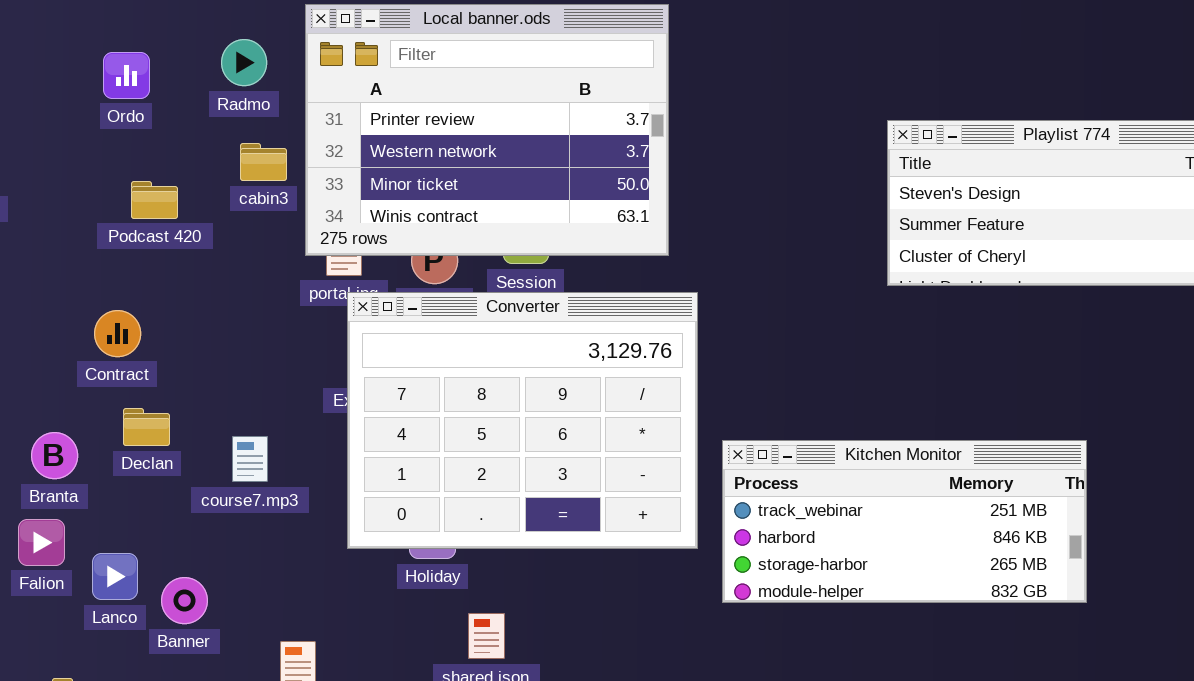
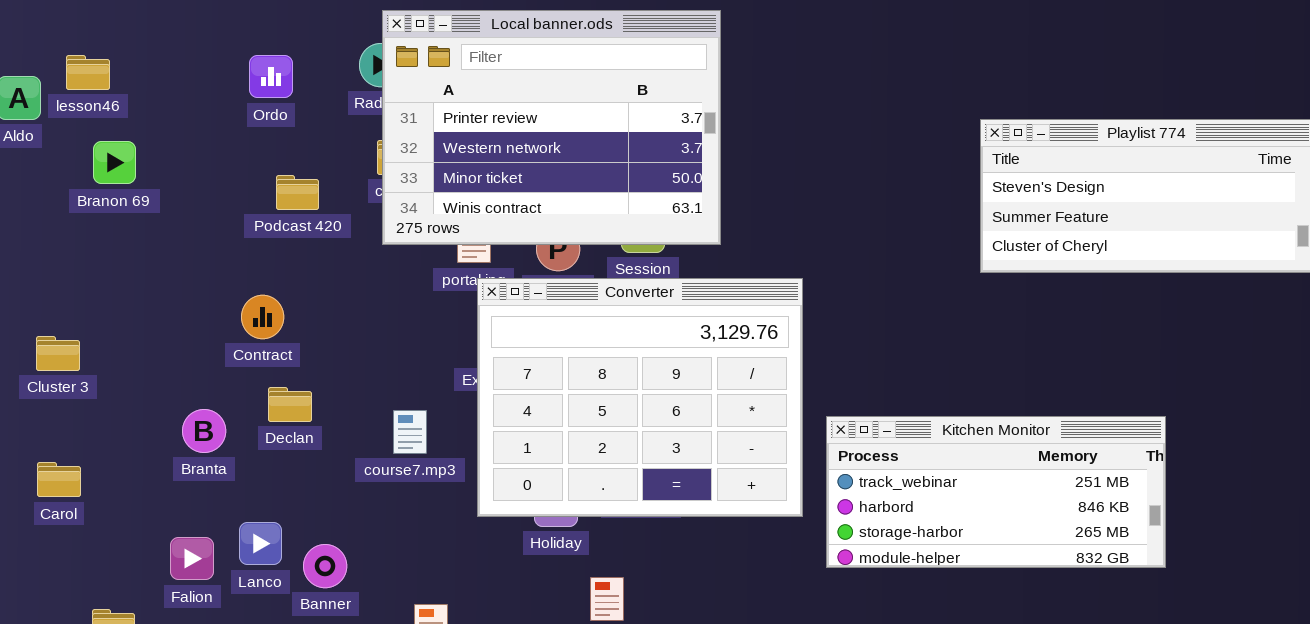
Local banner.ods: [305,4,669,256] -> [382,10,721,245], moved
course7.mp3: [232,436,268,482] -> [393,410,427,454], moved
Falion: [18,519,65,566] -> [170,537,214,580], moved

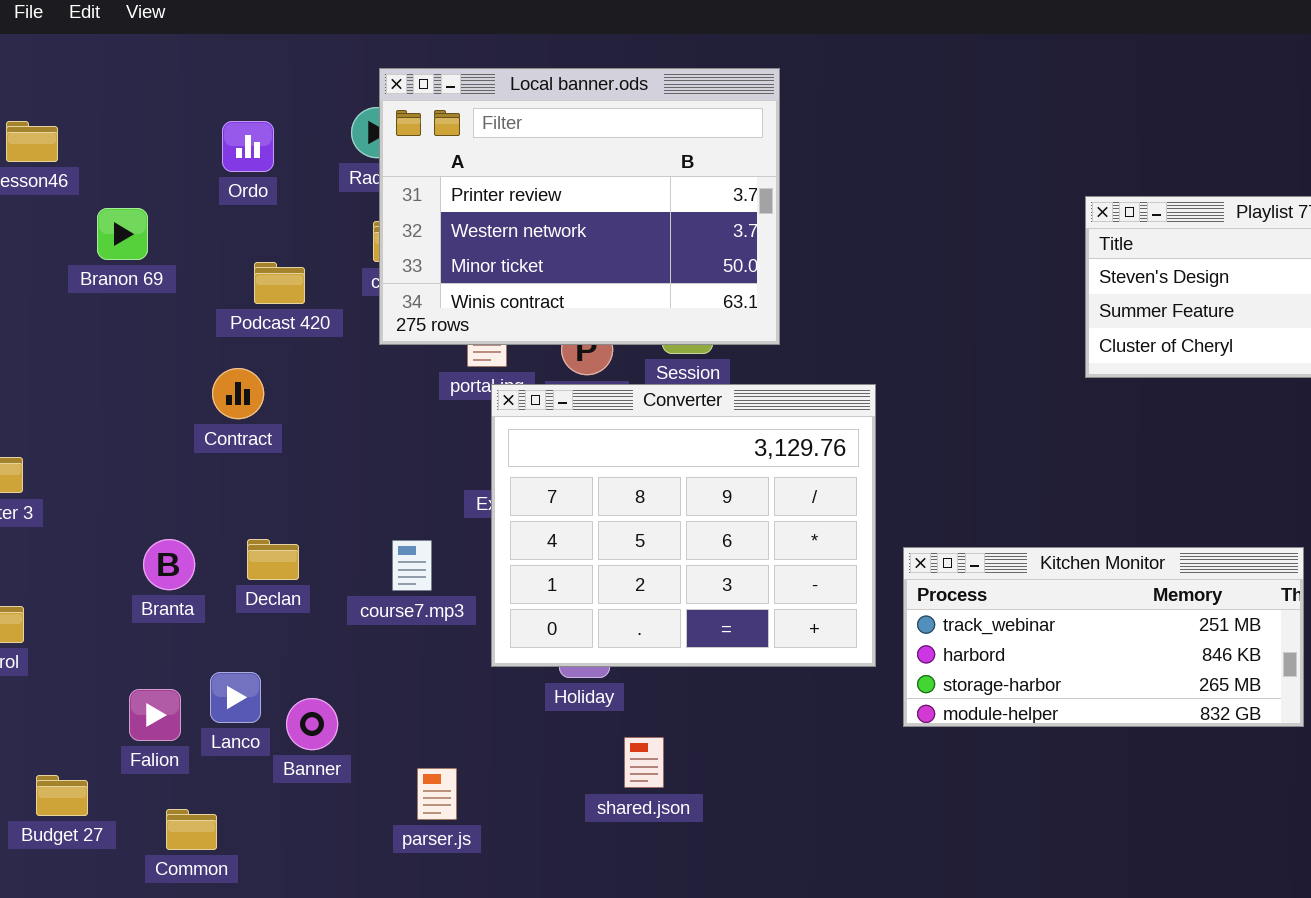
Branon 69: [93,141,136,184] -> [97,208,148,260], moved
Contract: [241,295,284,339] -> [212,368,264,419], moved
Declan: [268,387,312,422] -> [247,539,299,580], moved

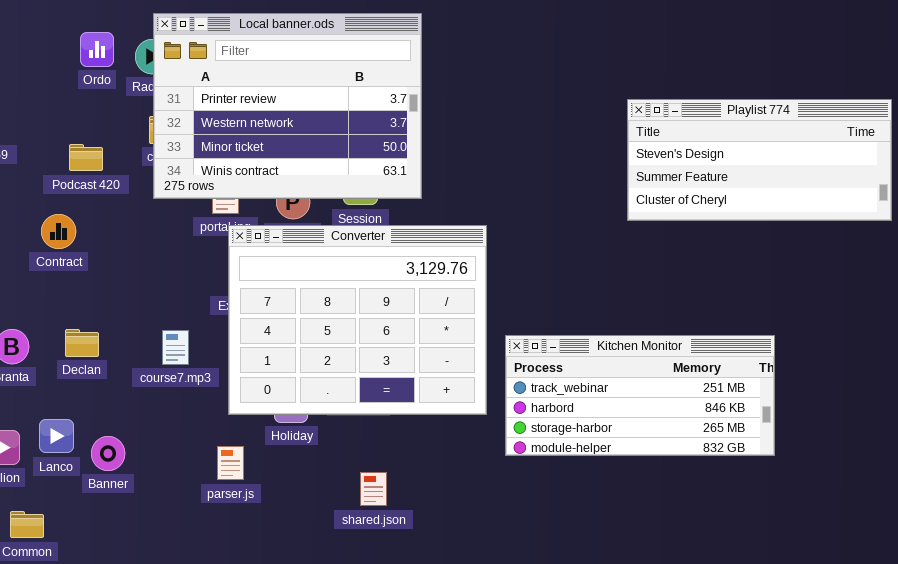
Ordo: [222,121,274,172] -> [80,32,114,67], moved
shared.json: [624,737,664,788] -> [360,472,387,506], moved
parser.js: [417,768,457,820] -> [217,446,244,480], moved

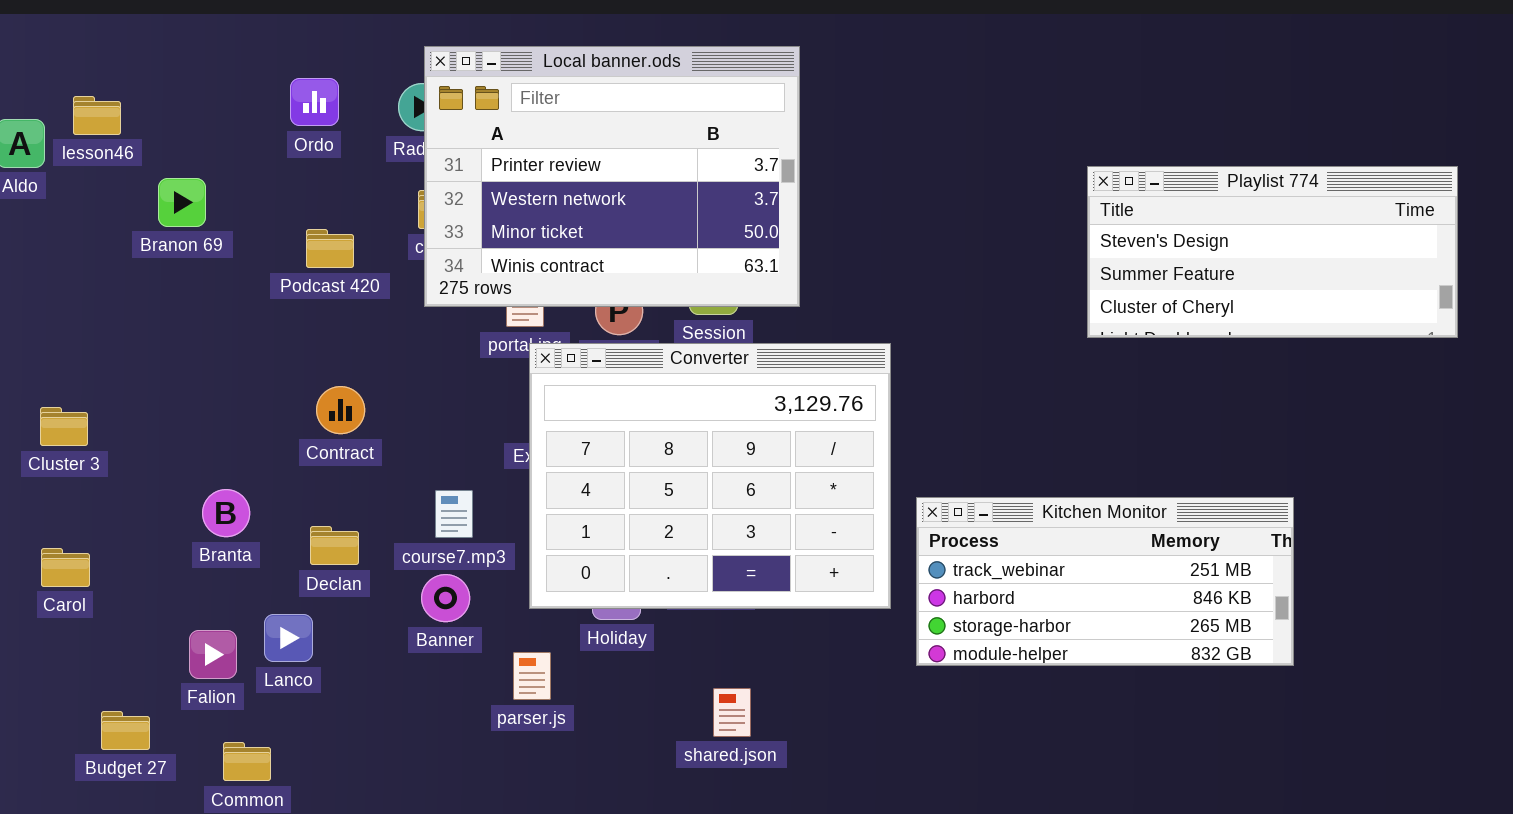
Ordo: [80,32,114,67] -> [290,78,339,126], moved
Contract: [41,214,76,249] -> [316,386,365,434], moved
Declan: [65,329,99,357] -> [310,526,359,565], moved
Banner: [91,436,125,471] -> [421,574,470,622], moved

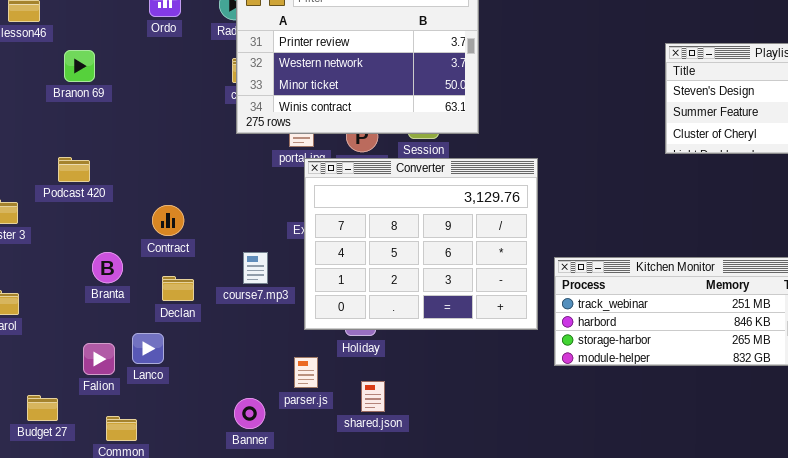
Podcast 420: [306,229,354,268] -> [58,157,90,182], moved
Contract: [316,386,365,434] -> [152,205,184,236], moved
Banner: [421,574,470,622] -> [234,398,265,429], moved
shared.json: [713,688,751,737] -> [361,381,385,412], moved

